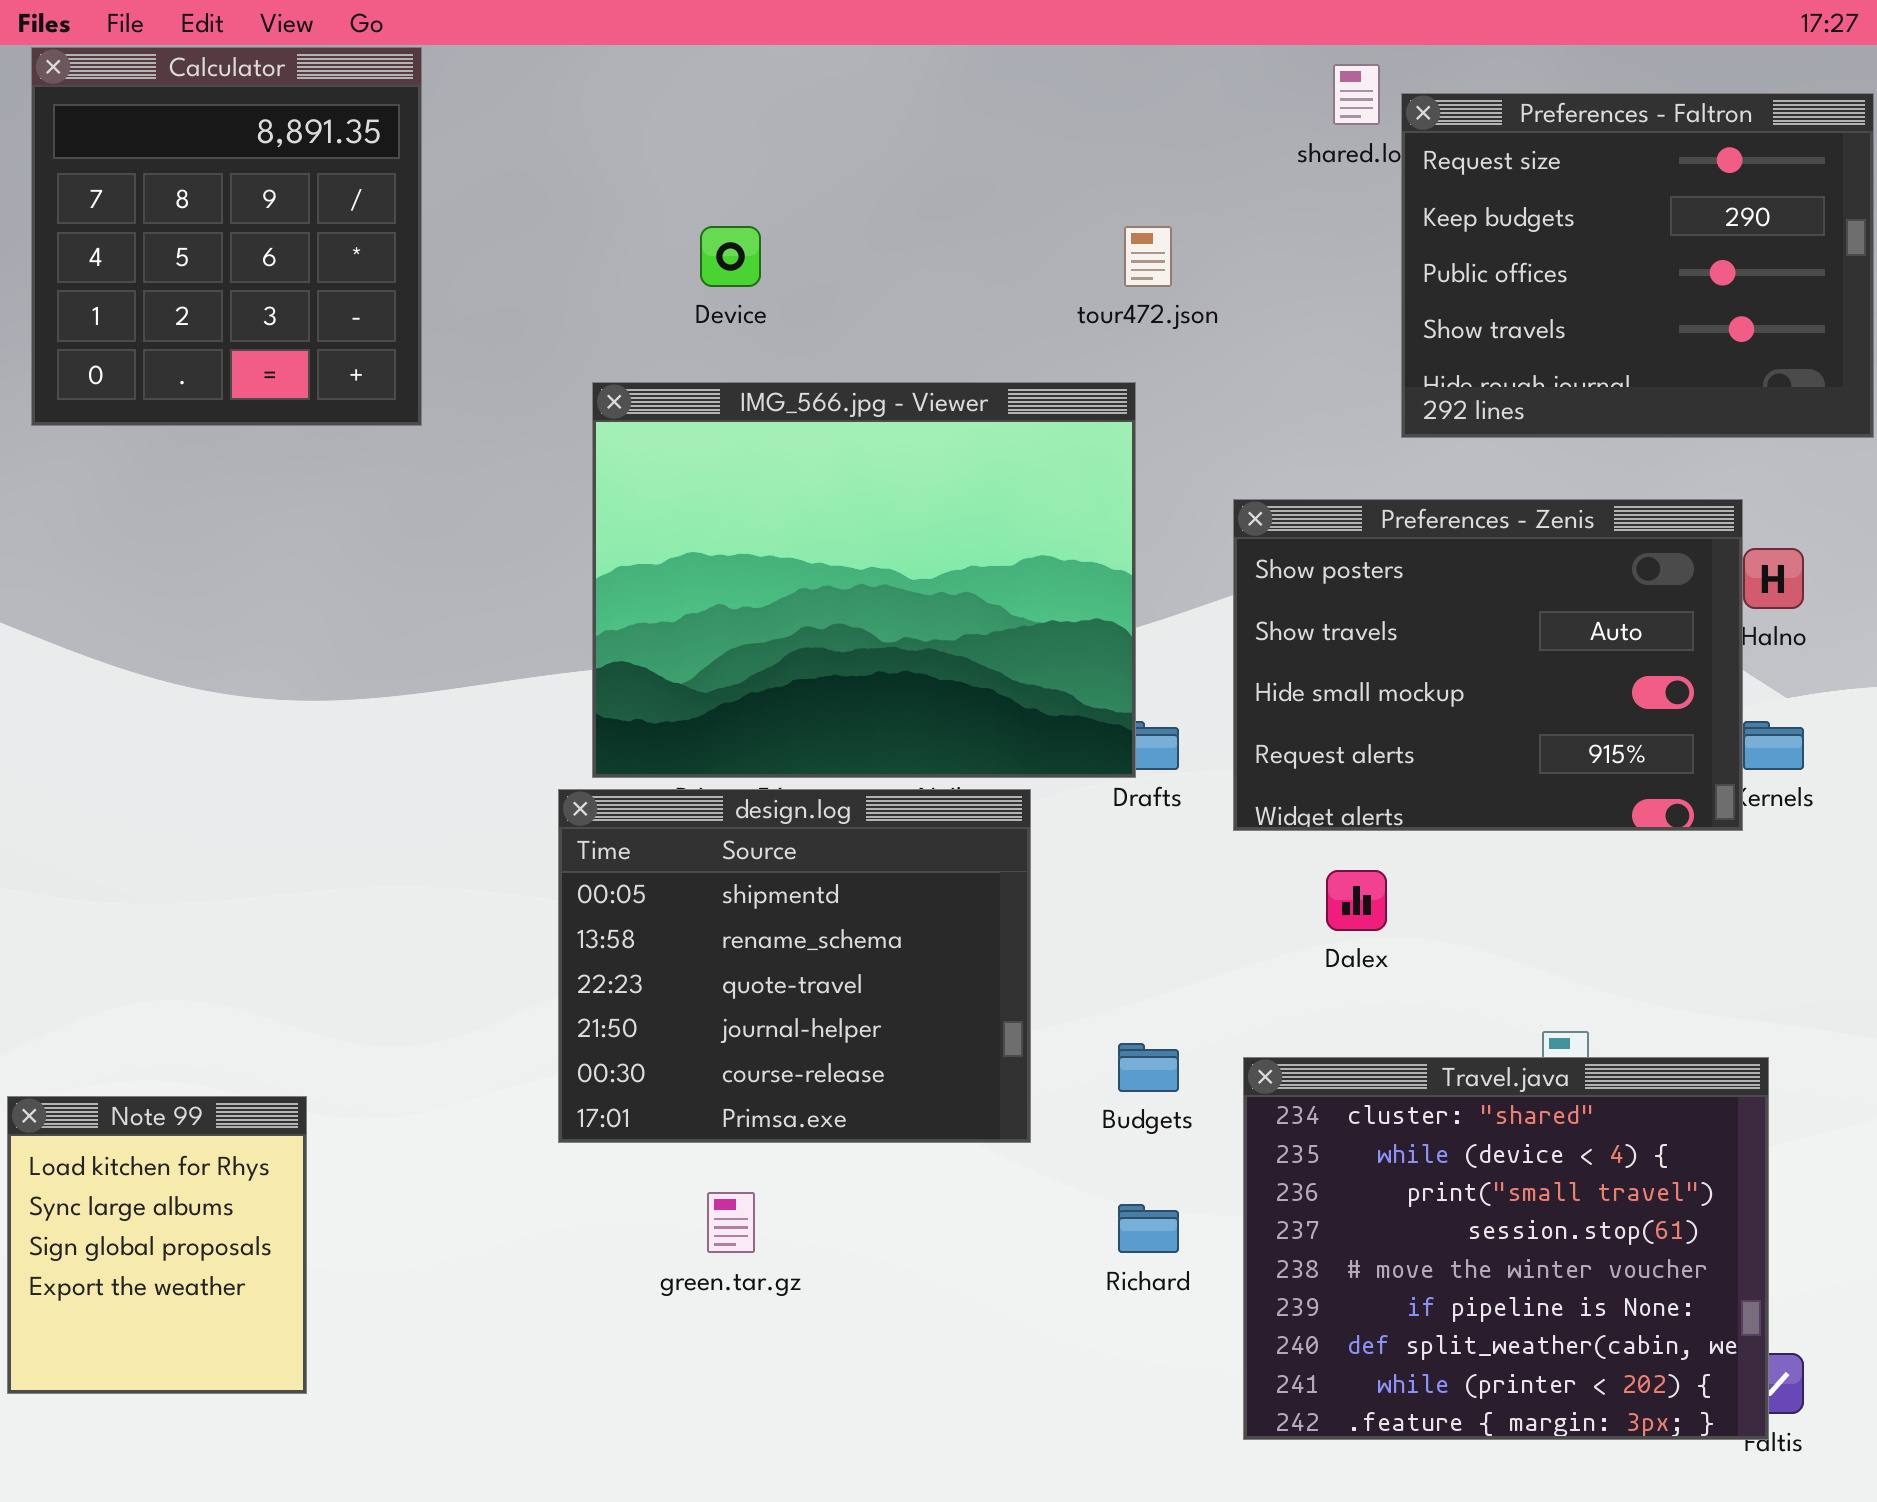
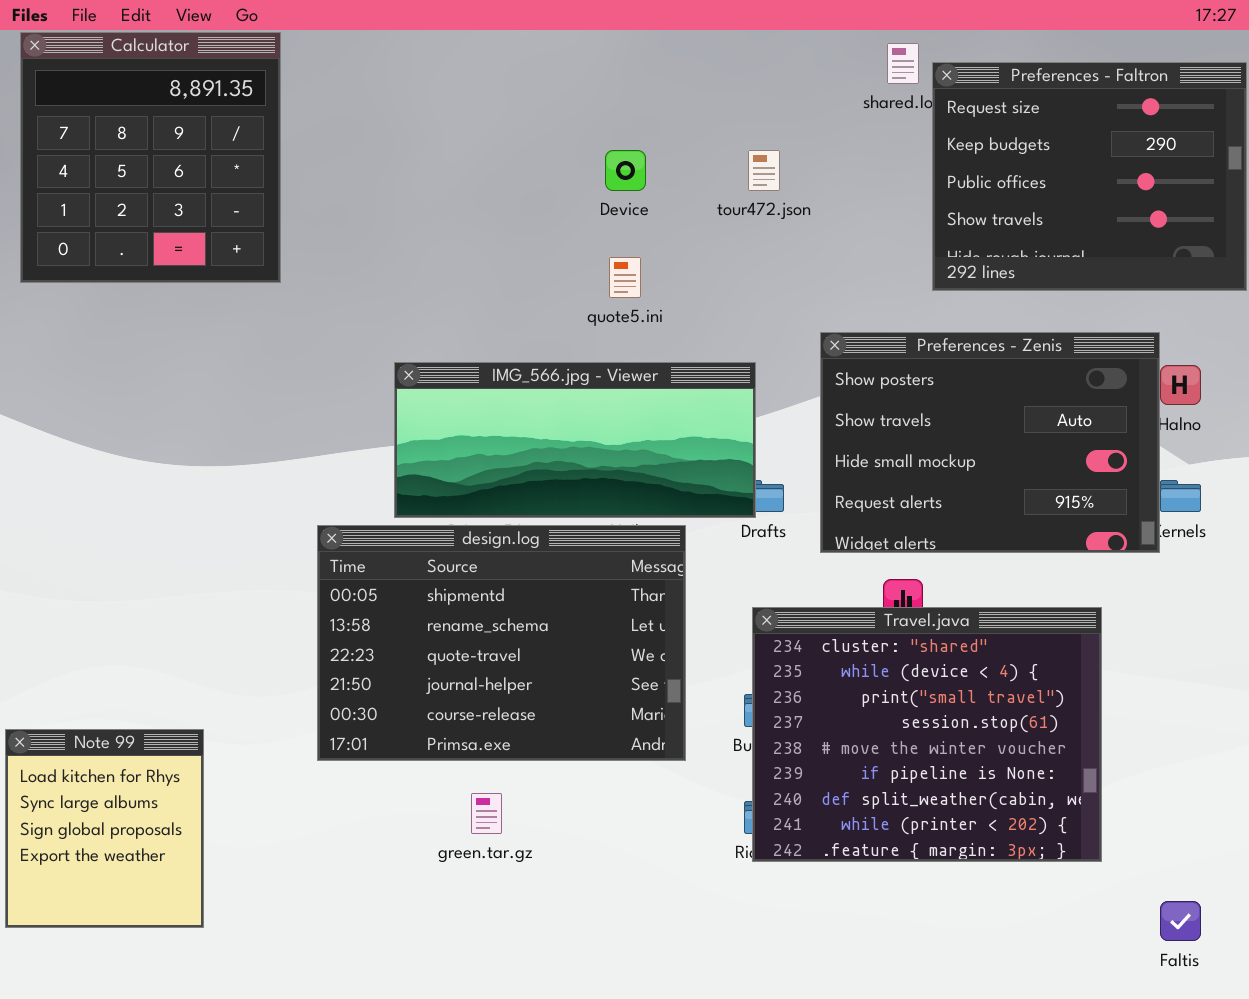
Device: [700,226,761,287] -> [605,150,646,191], moved
IMG_566.jpg - Viewer: [592,382,1136,778] -> [394,362,756,518], resized
design.log: [558,789,1031,1143] -> [317,525,686,761], resized
Travel.java: [1243,1057,1769,1440] -> [752,607,1102,862], moved

